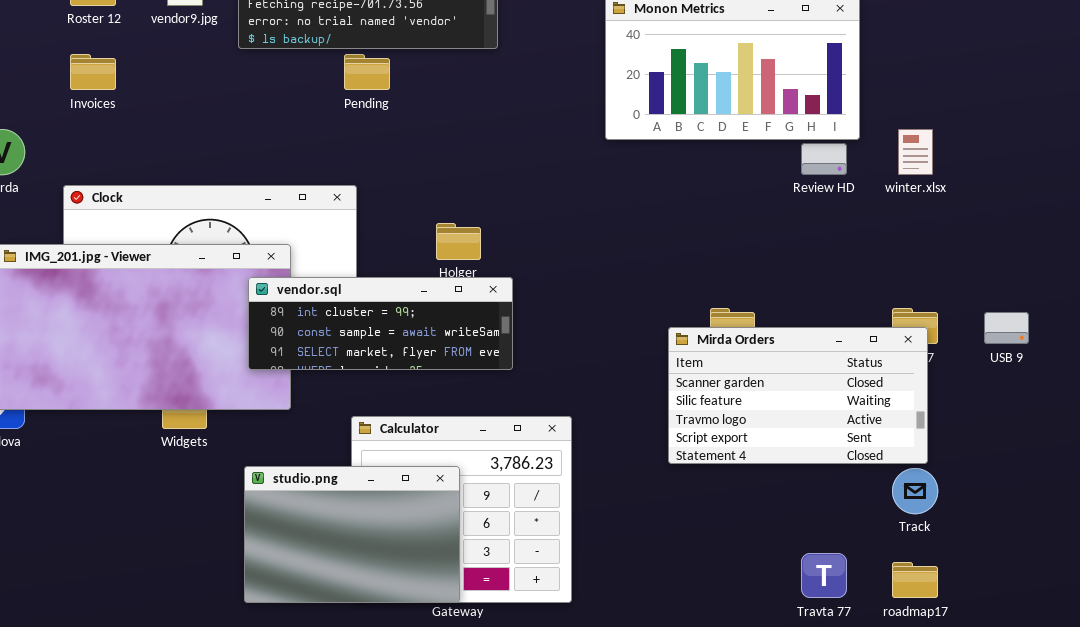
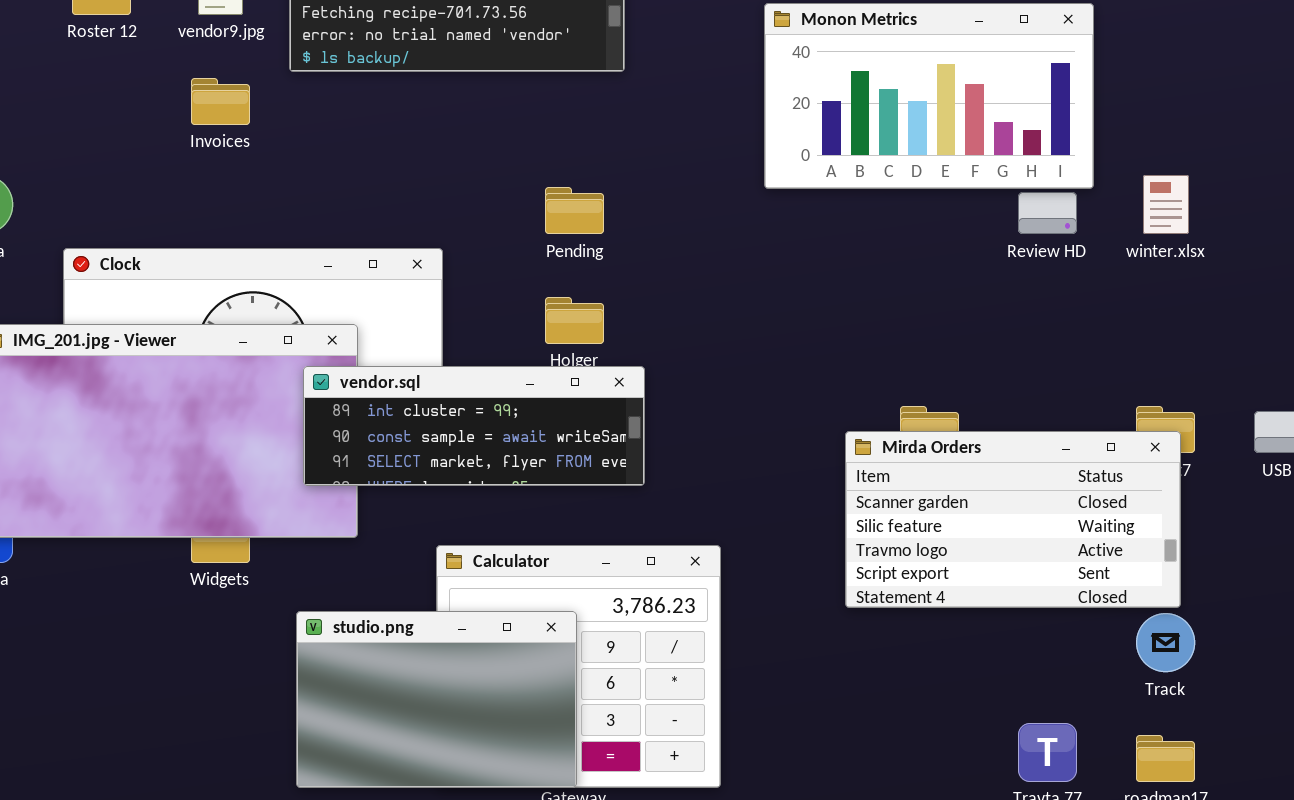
Invoices: [70,54,116,90] -> [191,78,250,125], moved
Pending: [344,54,390,90] -> [545,187,604,234], moved

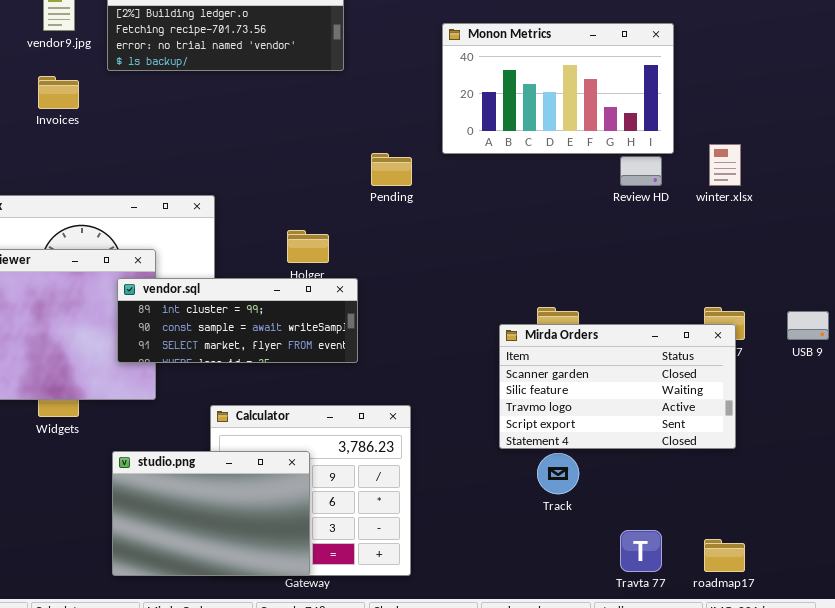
Pending: [545,187,604,234] -> [371,153,412,186], moved
Track: [1136,613,1195,672] -> [537,453,579,494], moved

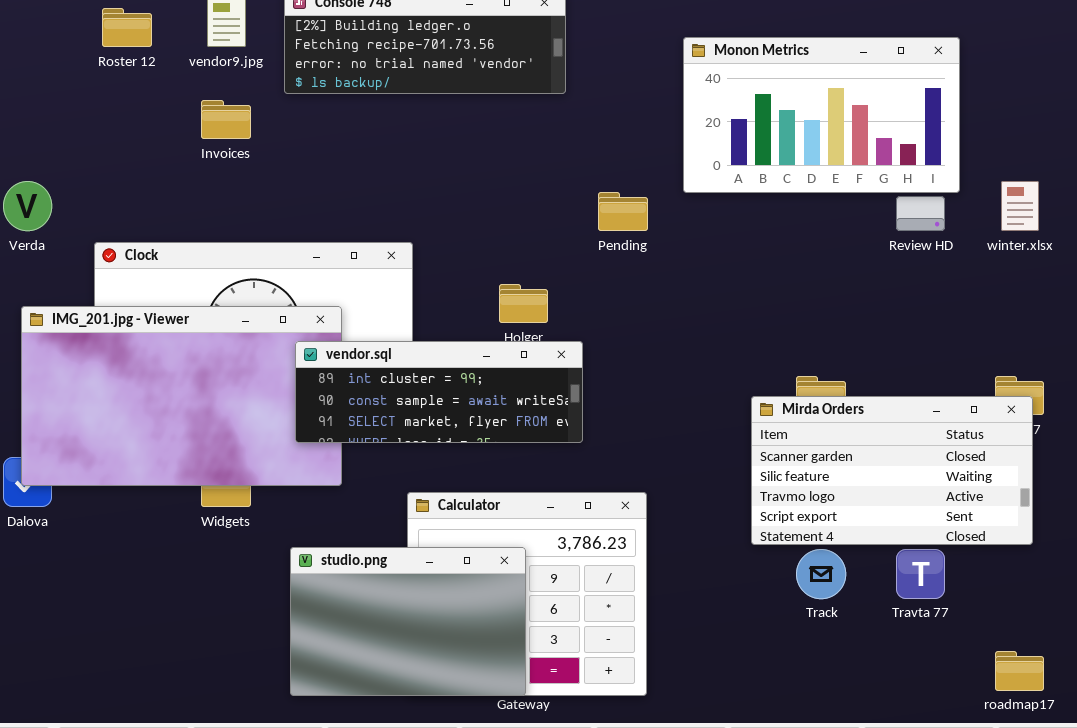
Travta 77: [620,530,662,572] -> [896,549,945,599], moved

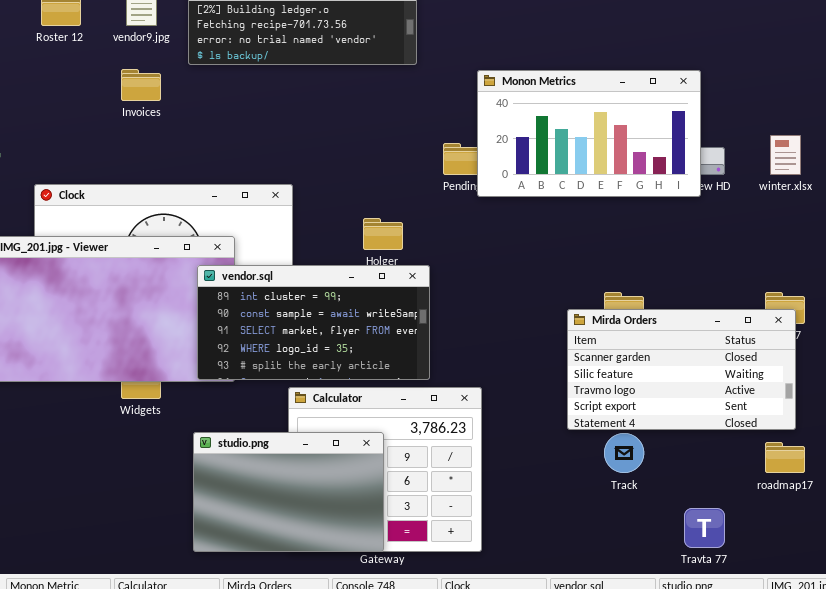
Monon Metrics: [683,37,960,193] -> [477,70,701,197], moved
vendor.sql: [295,341,583,443] -> [197,265,430,380], resized
Travta 77: [896,549,945,599] -> [684,508,725,548], moved
roadmap17: [995,651,1044,691] -> [765,442,805,473], moved

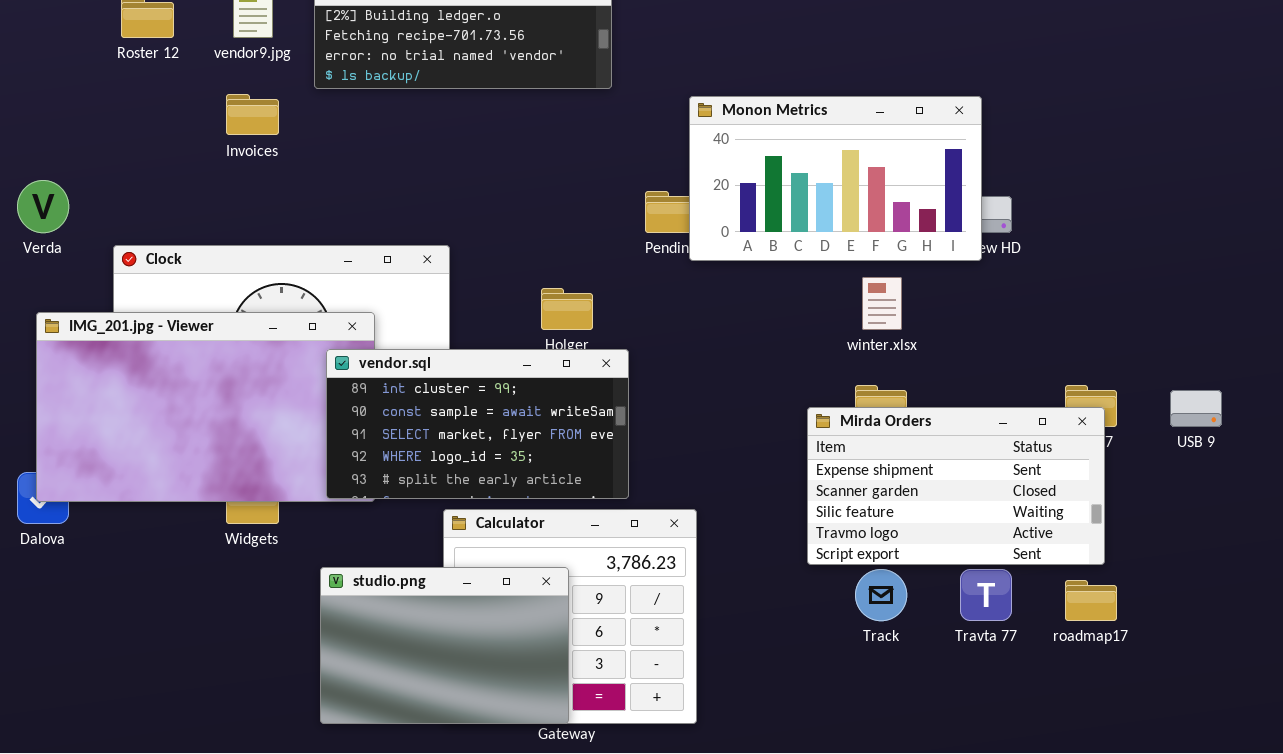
winter.xlsx: [770,135,801,175] -> [862,277,902,330], moved
Mirda Orders: [567,309,796,430] -> [807,407,1105,565], scrolled up 1 row
Travta 77: [684,508,725,548] -> [960,569,1012,621], moved

